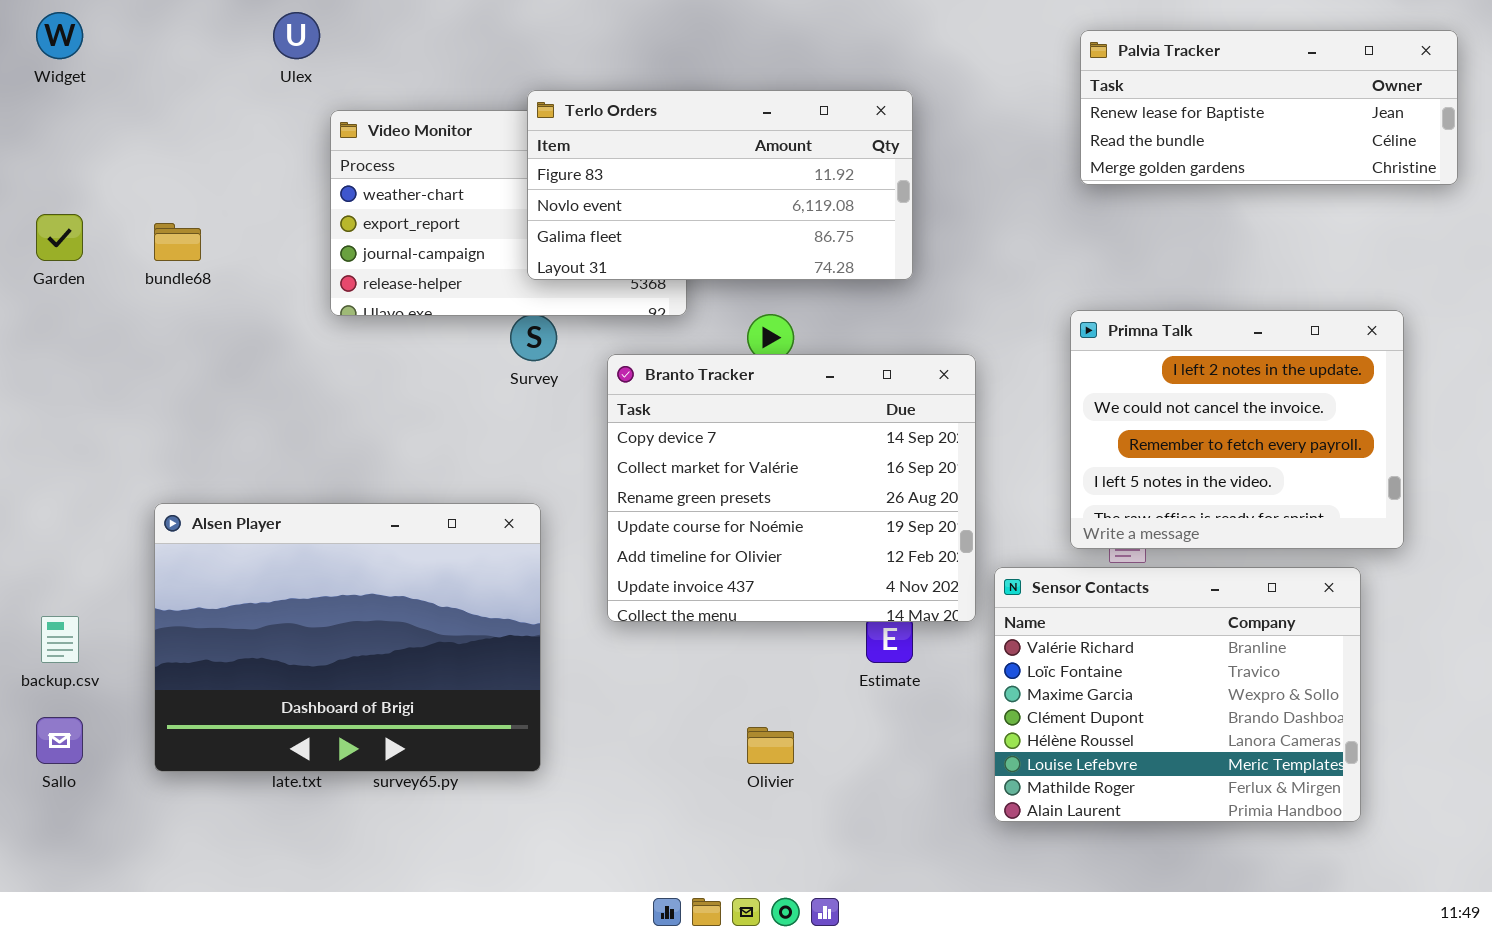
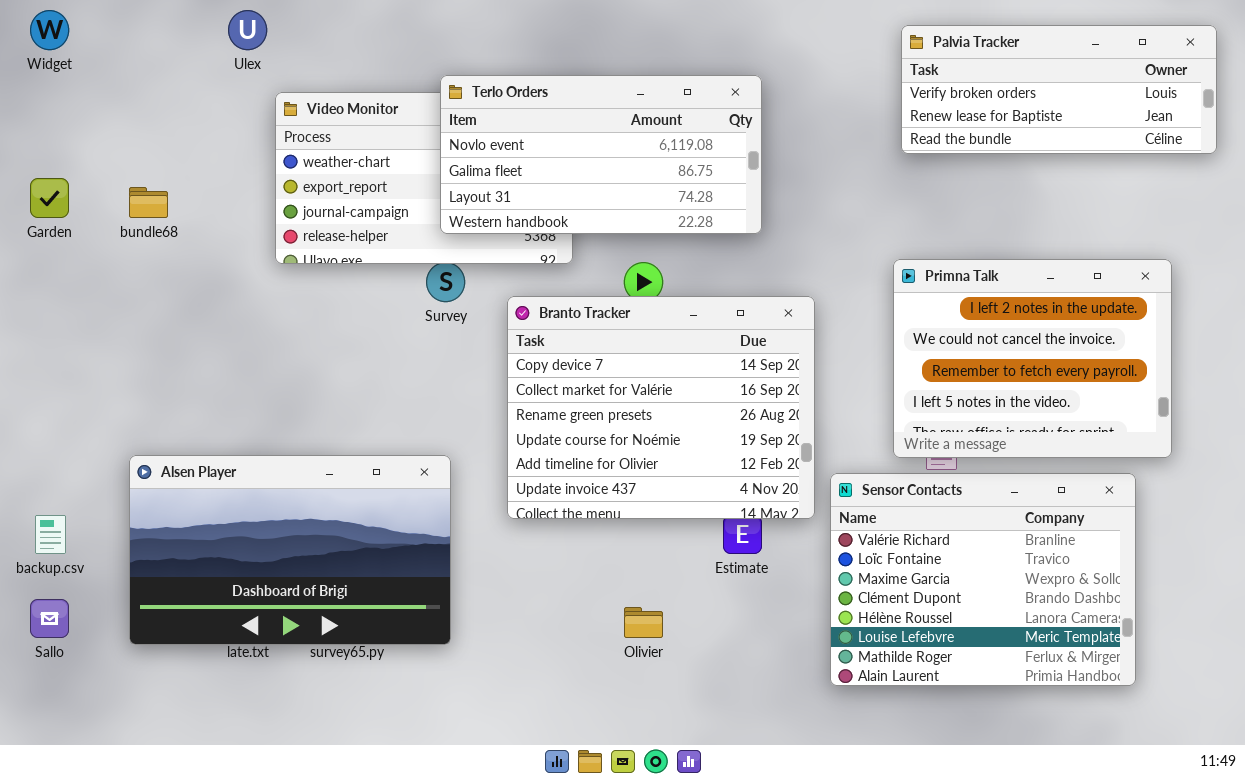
Palvia Tracker: [1080,30,1458,185] -> [901,25,1217,154], scrolled up 1 row
Terlo Orders: [527,90,913,280] -> [440,75,762,234], scrolled down 1 row
Alsen Player: [154,503,541,772] -> [129,455,451,645], resized

